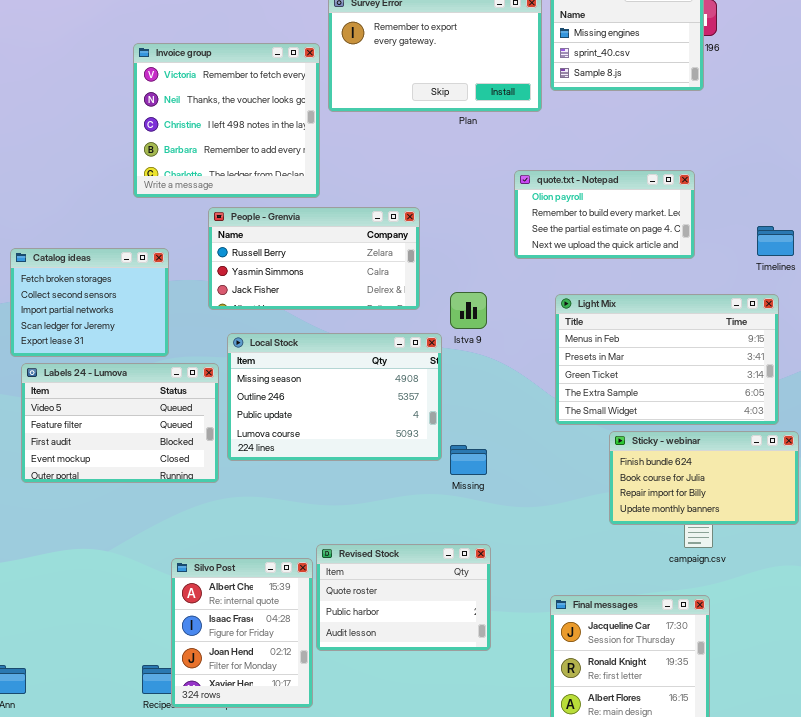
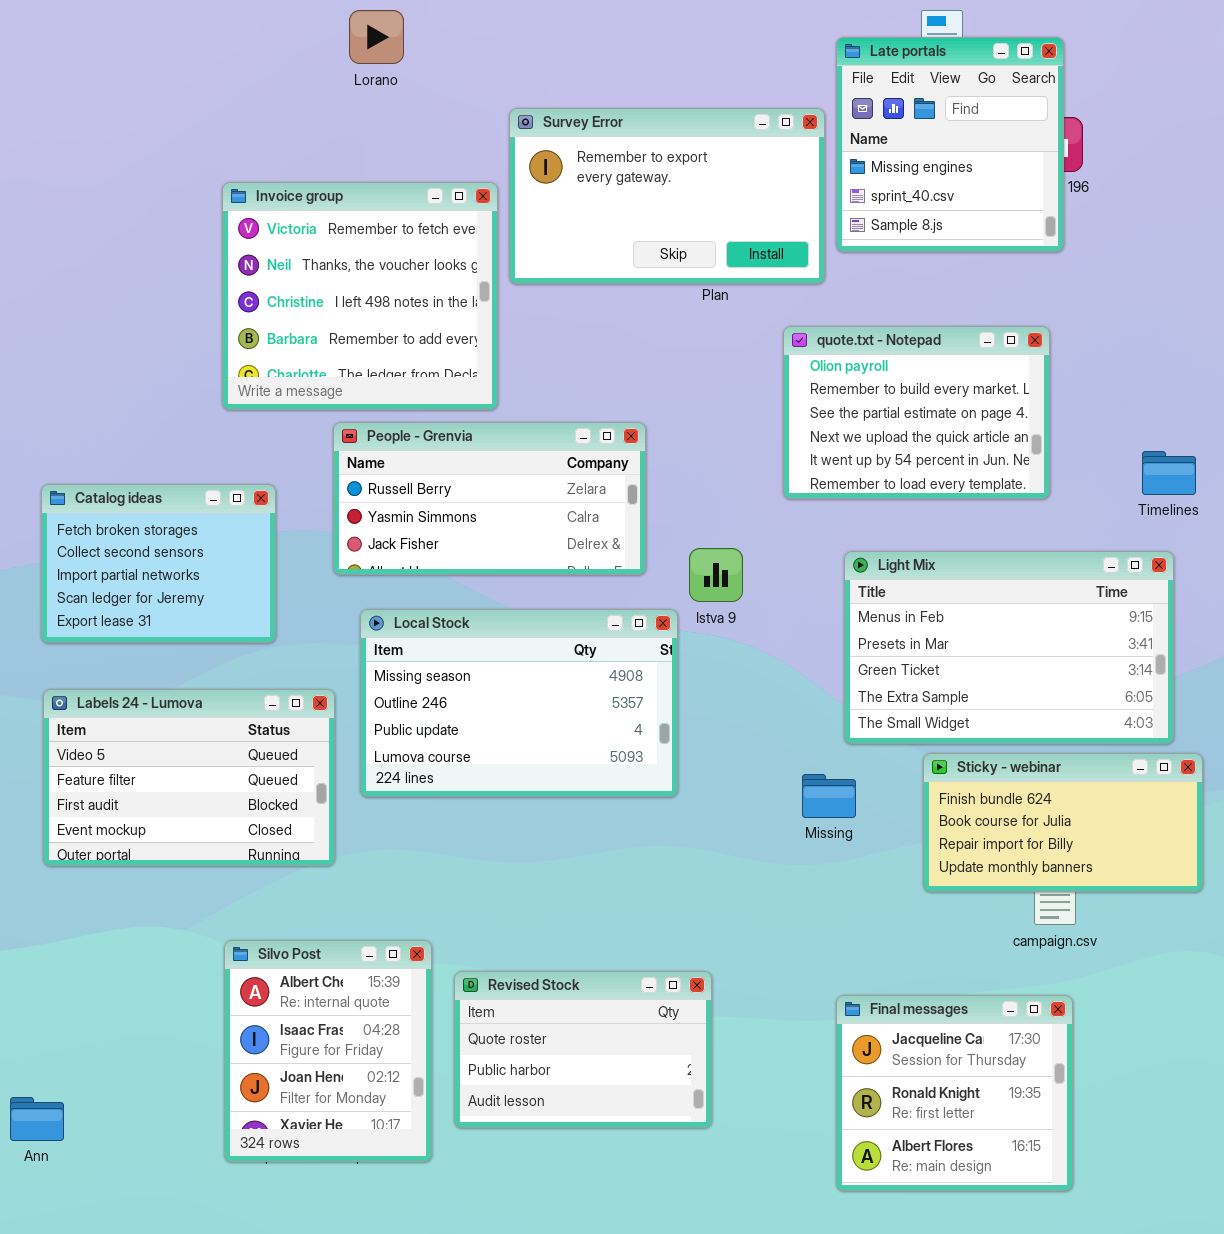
quote.txt - Notepad: [514,170,695,259] -> [783,326,1050,499], resized
Labels 24 - Lumova: [21,363,219,483] -> [43,689,335,866], moved
Missing: [450,445,487,475] -> [802,774,856,818], moved
Revised Stock: [316,544,491,651] -> [454,971,712,1128], moved
Silvo Post: [171,558,313,708] -> [224,940,432,1162], moved

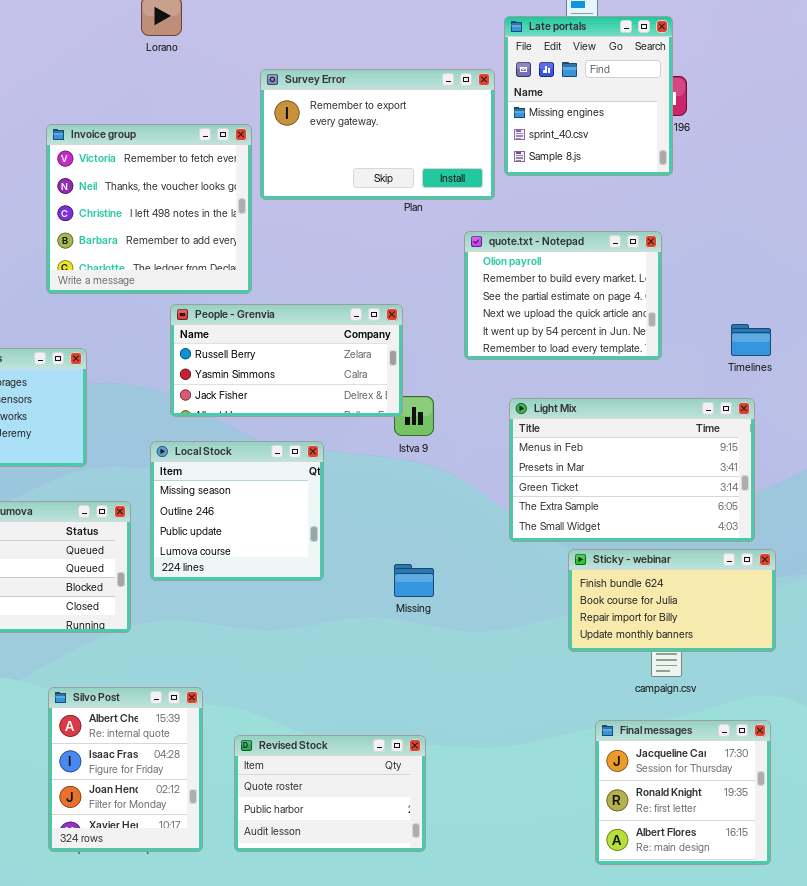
People - Grenvia: [333,422,646,575] -> [170,304,403,417], moved
Local Stock: [360,609,678,797] -> [150,441,324,581], resized
Missing: [802,774,856,818] -> [394,564,434,597], moved
Revised Stock: [454,971,712,1128] -> [234,735,426,852], moved
Final messages: [836,995,1073,1191] -> [595,720,771,865], moved

